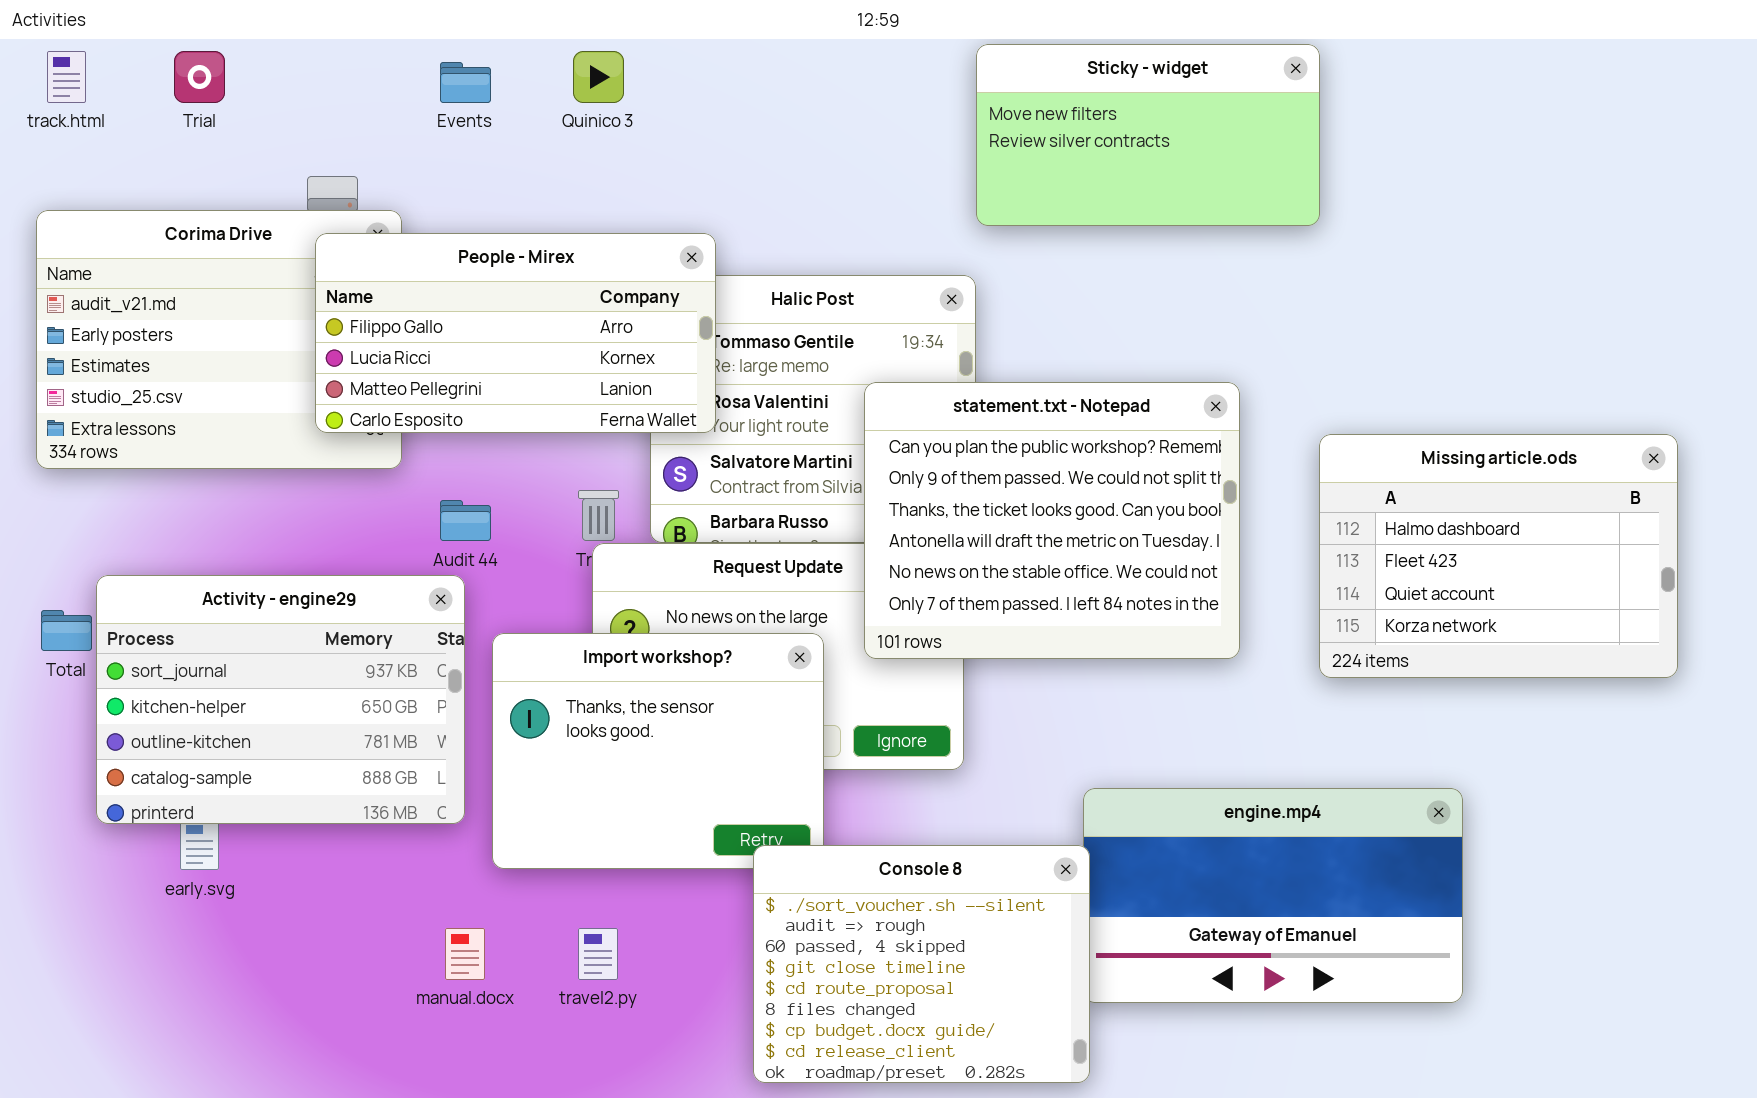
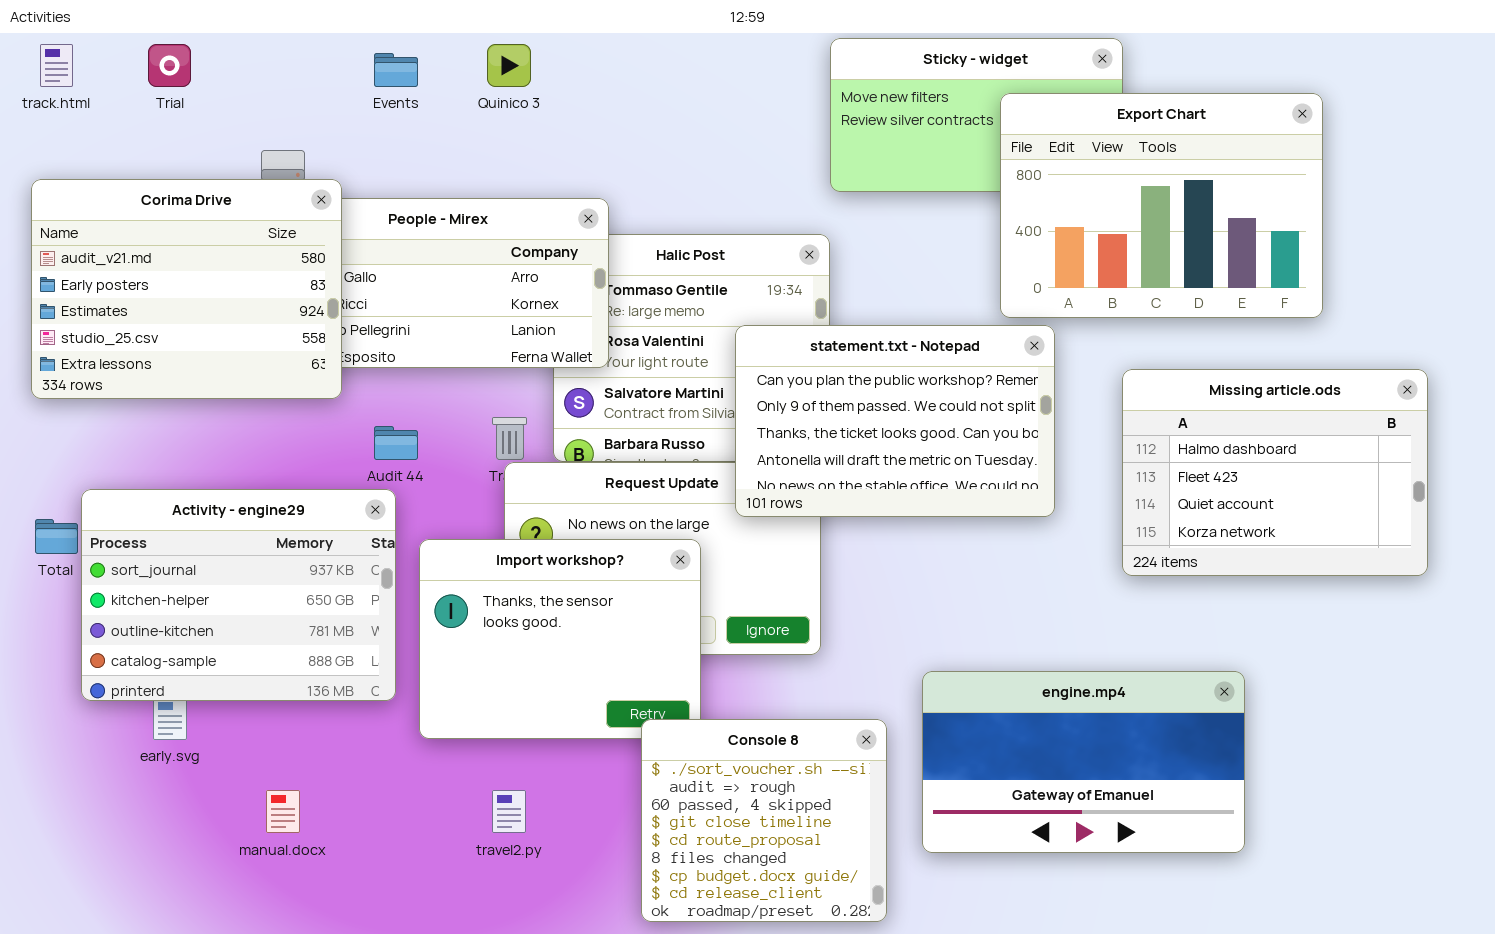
Export Chart: none -> [1000,93,1323,318], opened
Corima Drive: [36,210,402,469] -> [31,179,342,399], raised
statement.txt - Notepad: [864,382,1240,659] -> [735,325,1055,517], resized
Console 8: [753,845,1090,1083] -> [641,719,887,922], resized
manual.docx: [445,928,485,980] -> [266,790,300,833], moved

